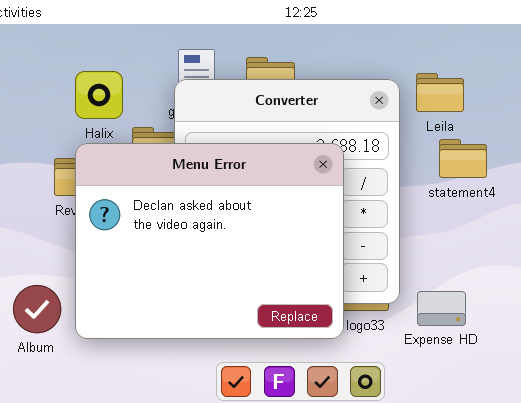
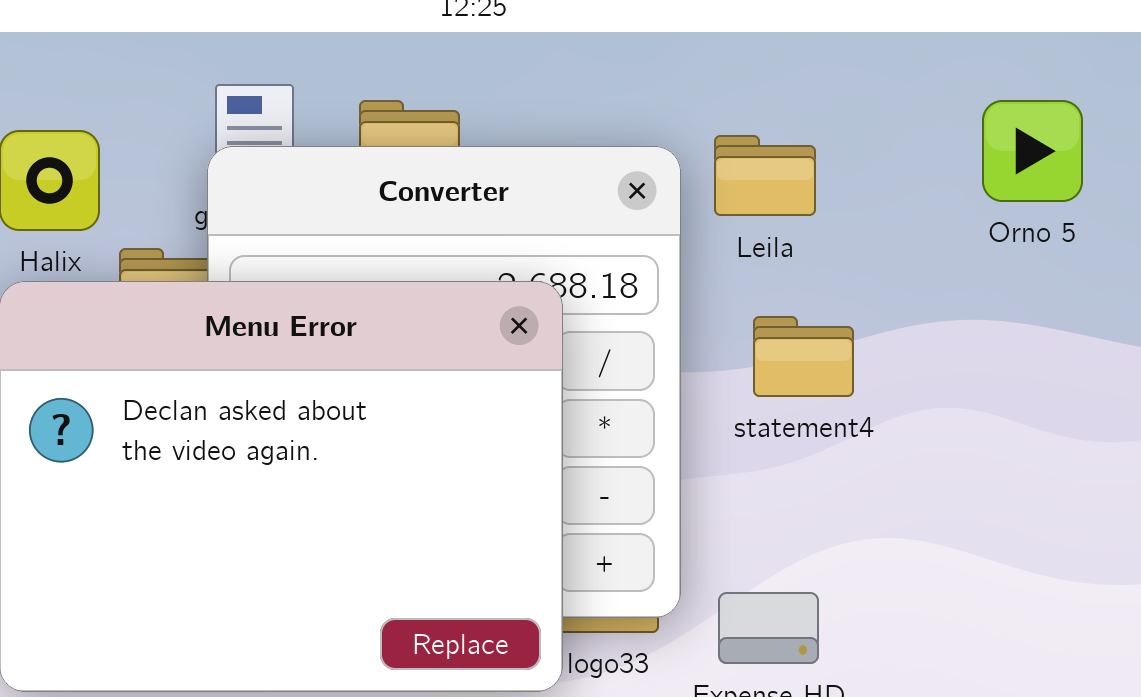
statement4: [439,139,487,178] -> [753,316,854,397], moved

